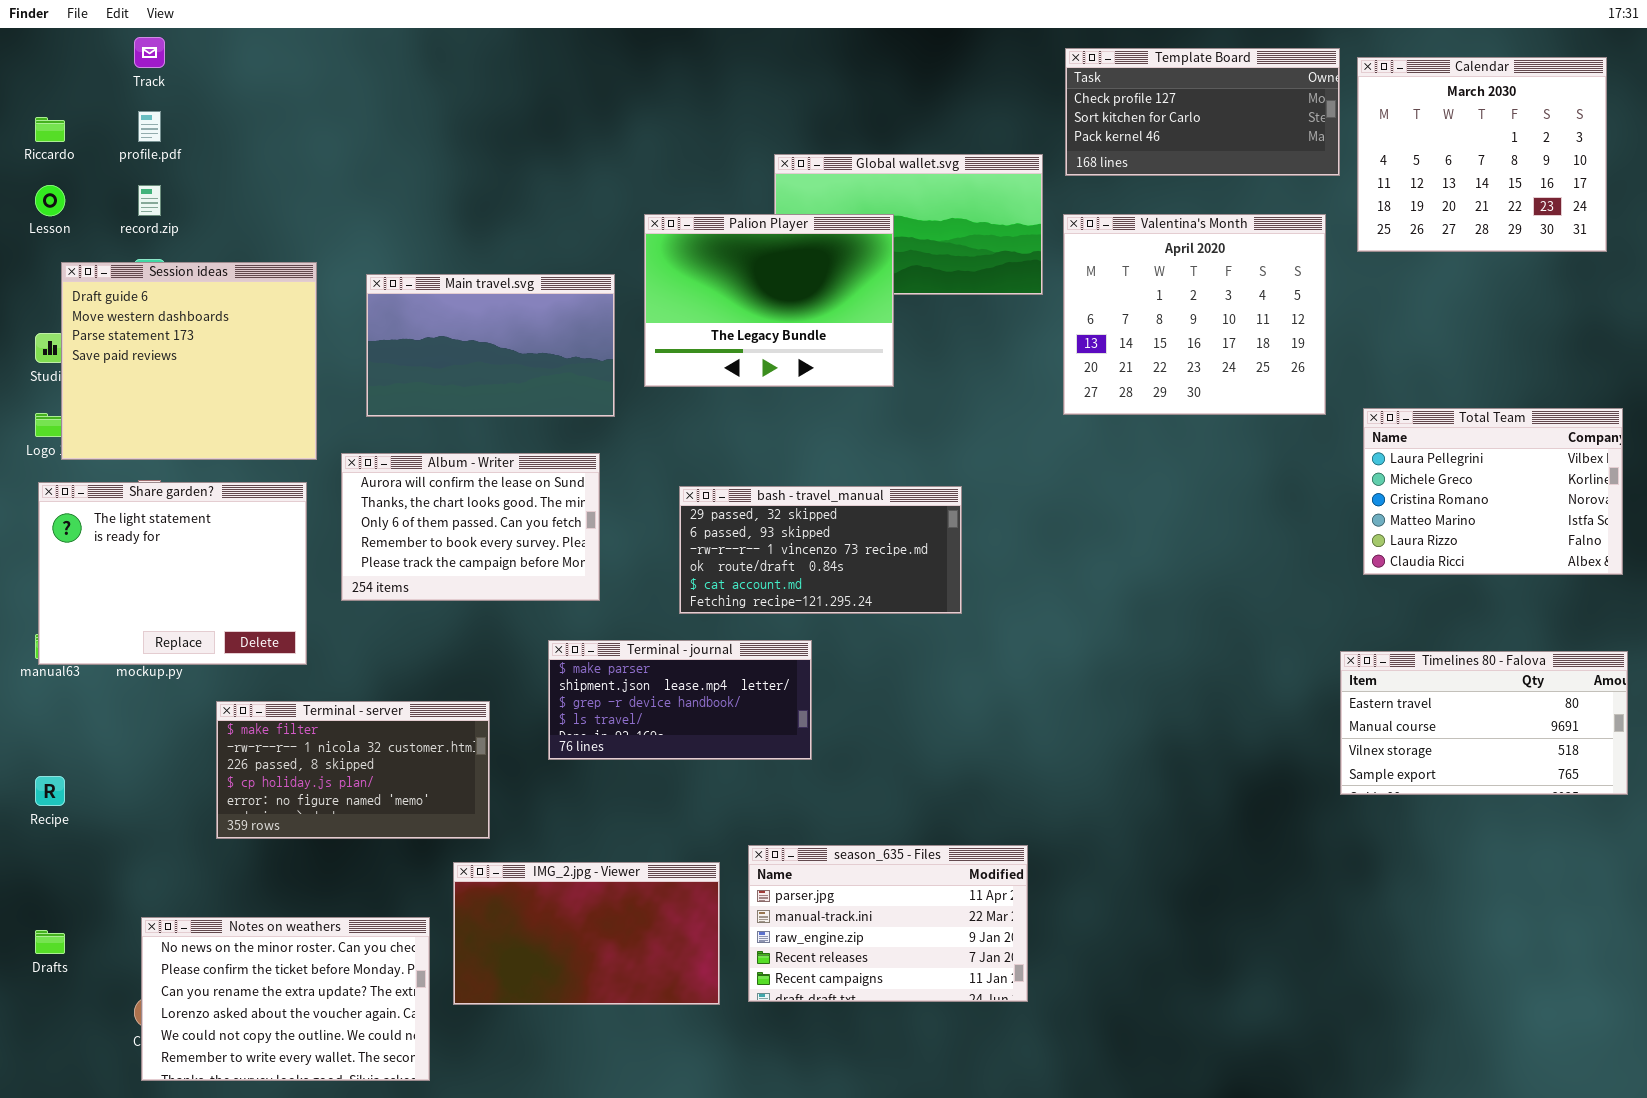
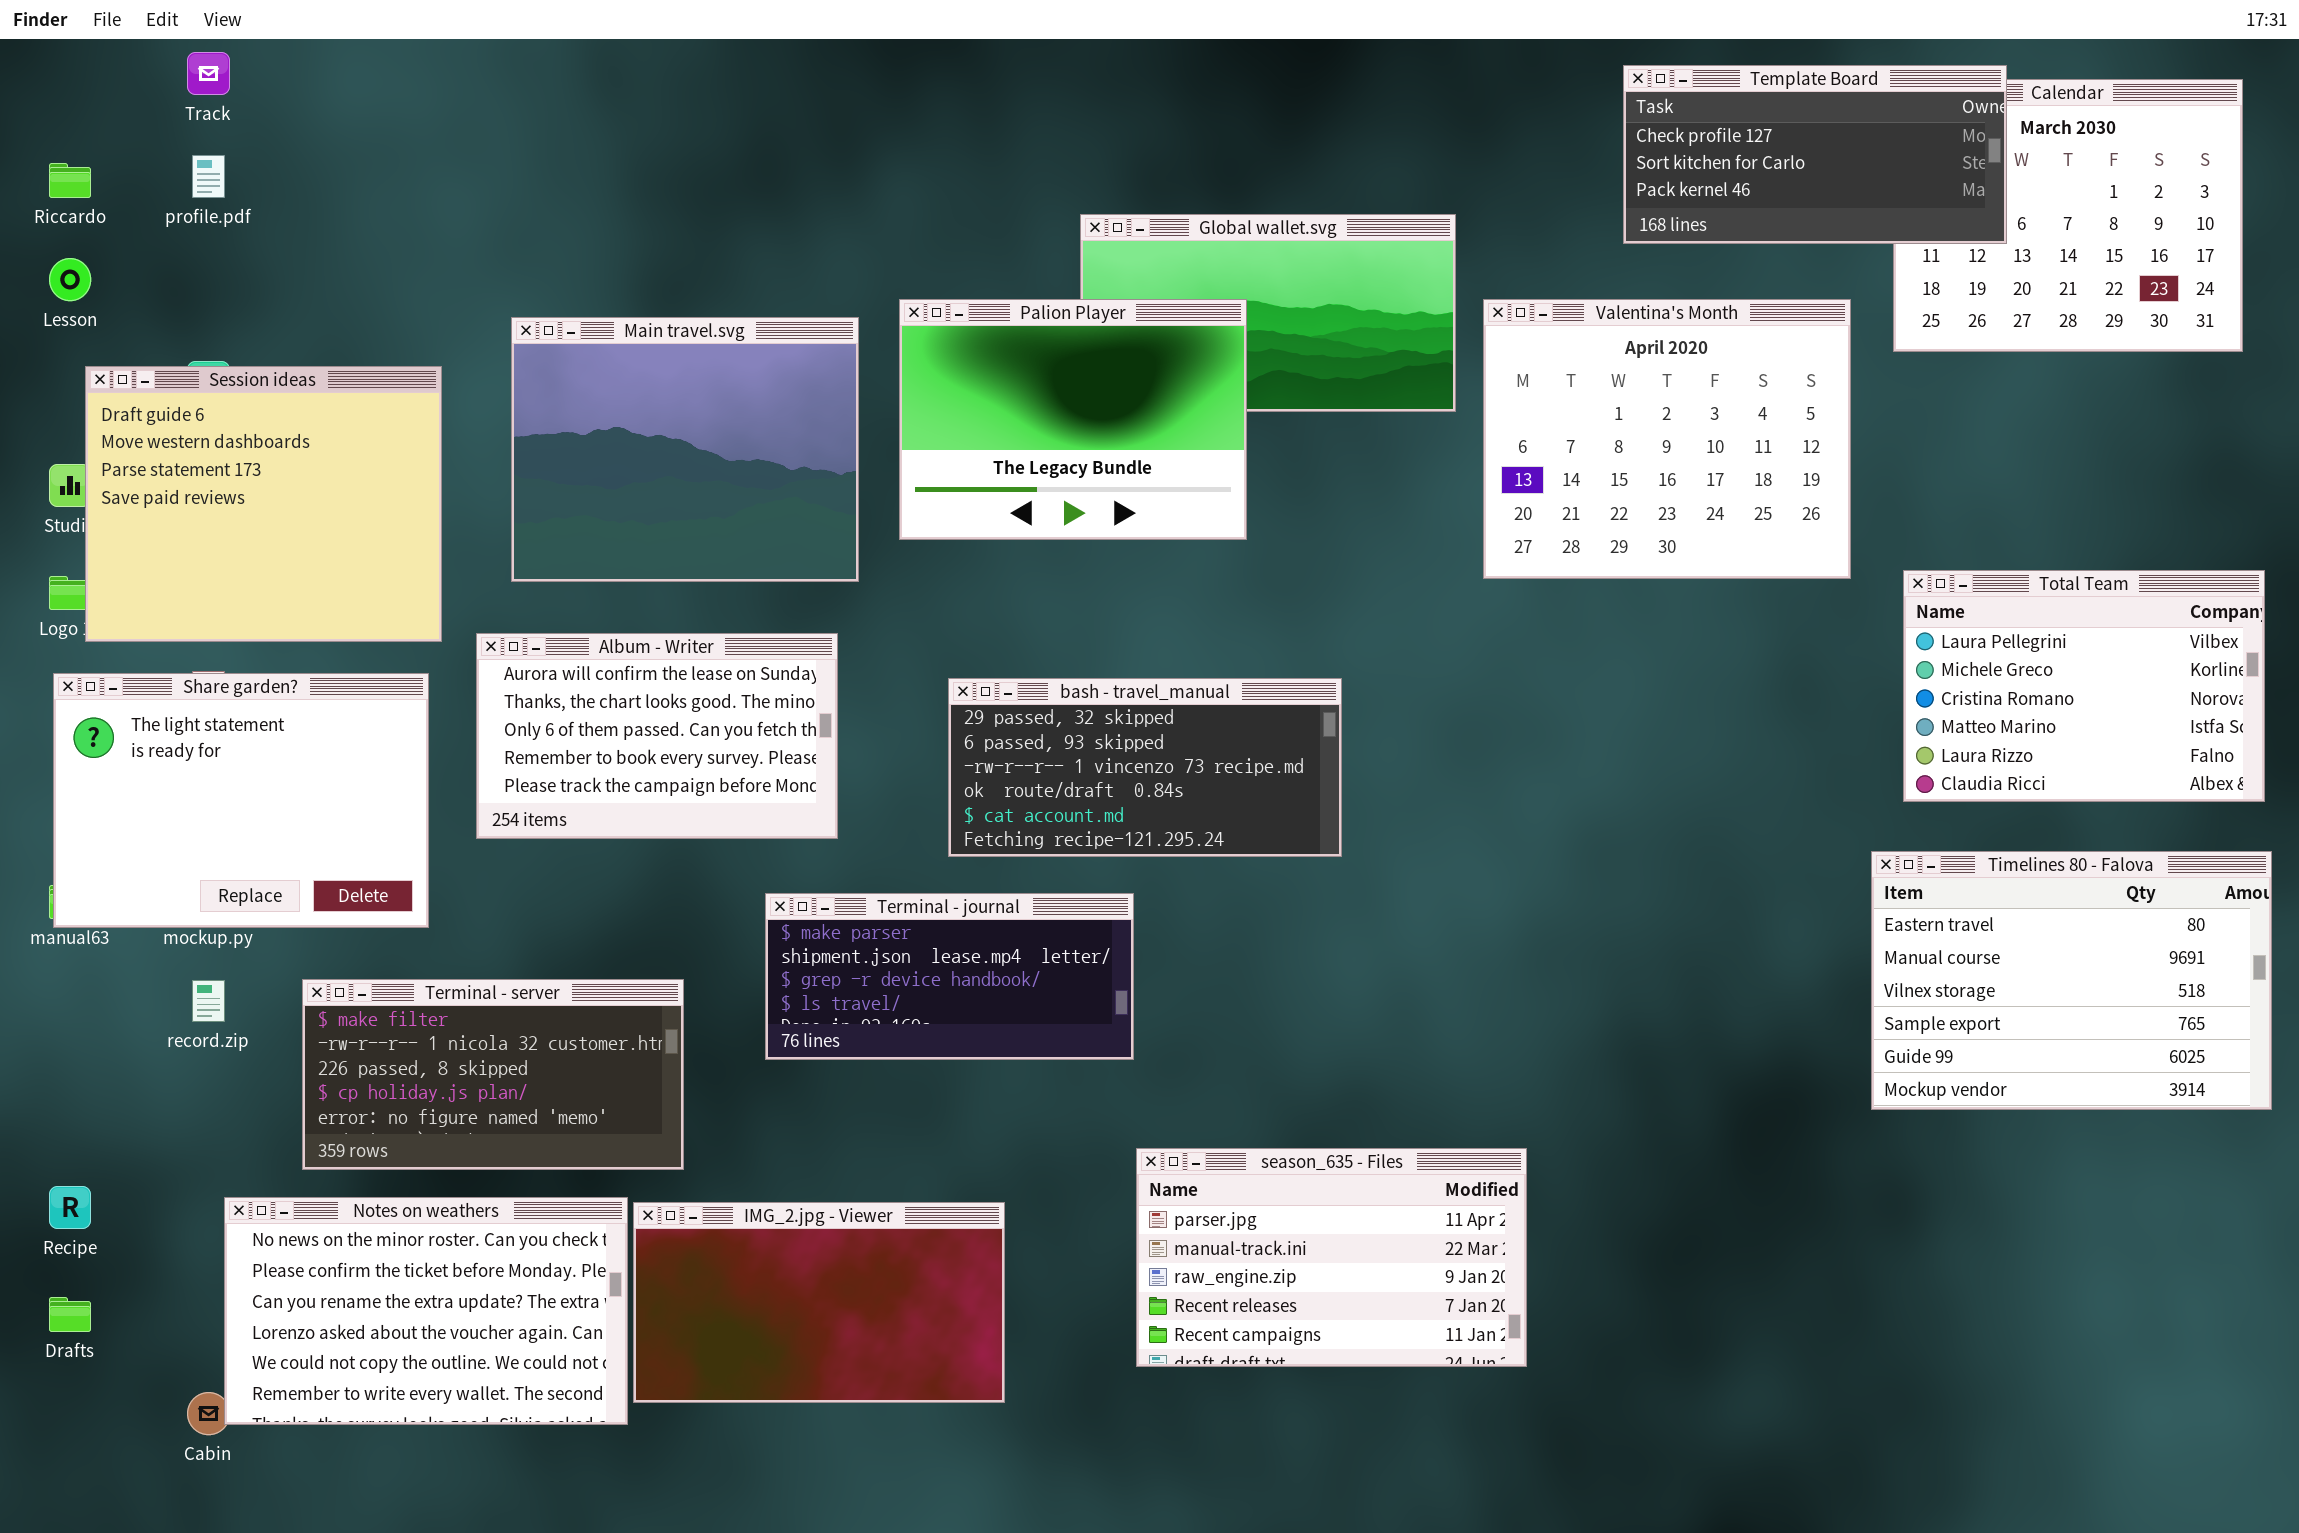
Template Board: [1065,48,1340,176] -> [1623,65,2007,244], moved
record.zip: [138,185,161,216] -> [192,980,225,1022], moved
Main travel.svg: [366,274,615,417] -> [511,317,859,582], resized
Timelines 80 - Falova: [1340,651,1628,795] -> [1871,851,2272,1110], resized
Recipe: [35,776,65,806] -> [49,1186,91,1229], moved
season_635 - Files: [748,845,1028,1002] -> [1136,1148,1527,1367], moved
Notes on weathers: [141,917,430,1081] -> [224,1197,628,1425], moved

